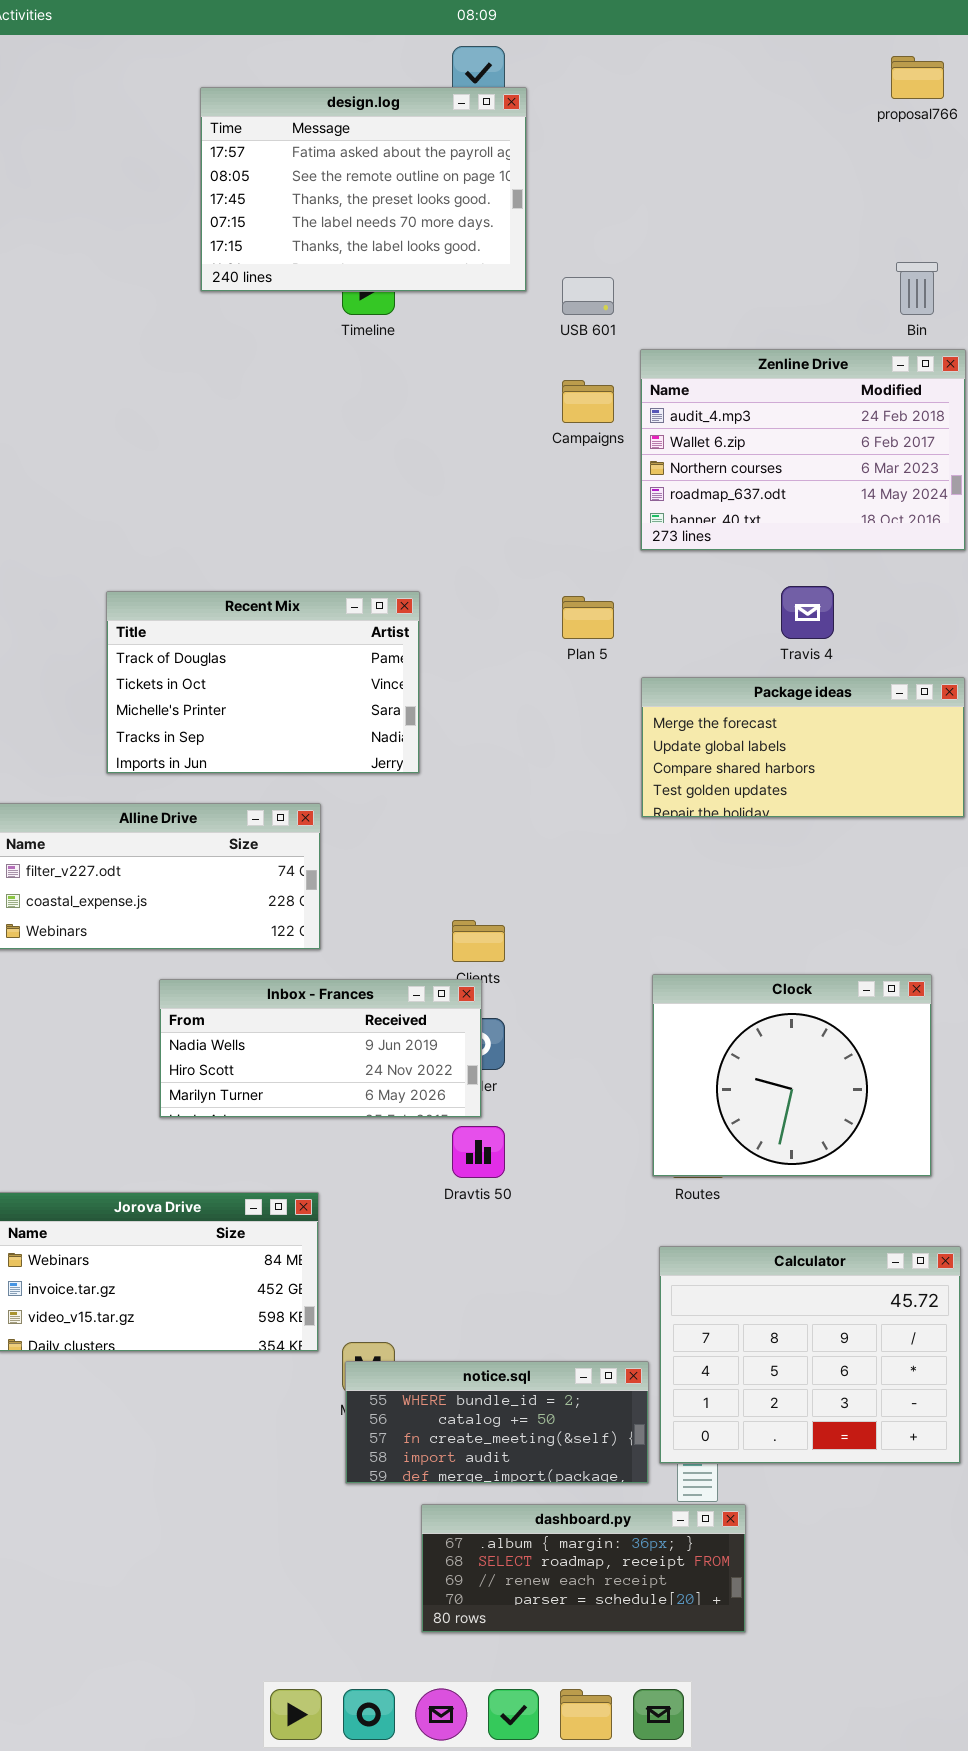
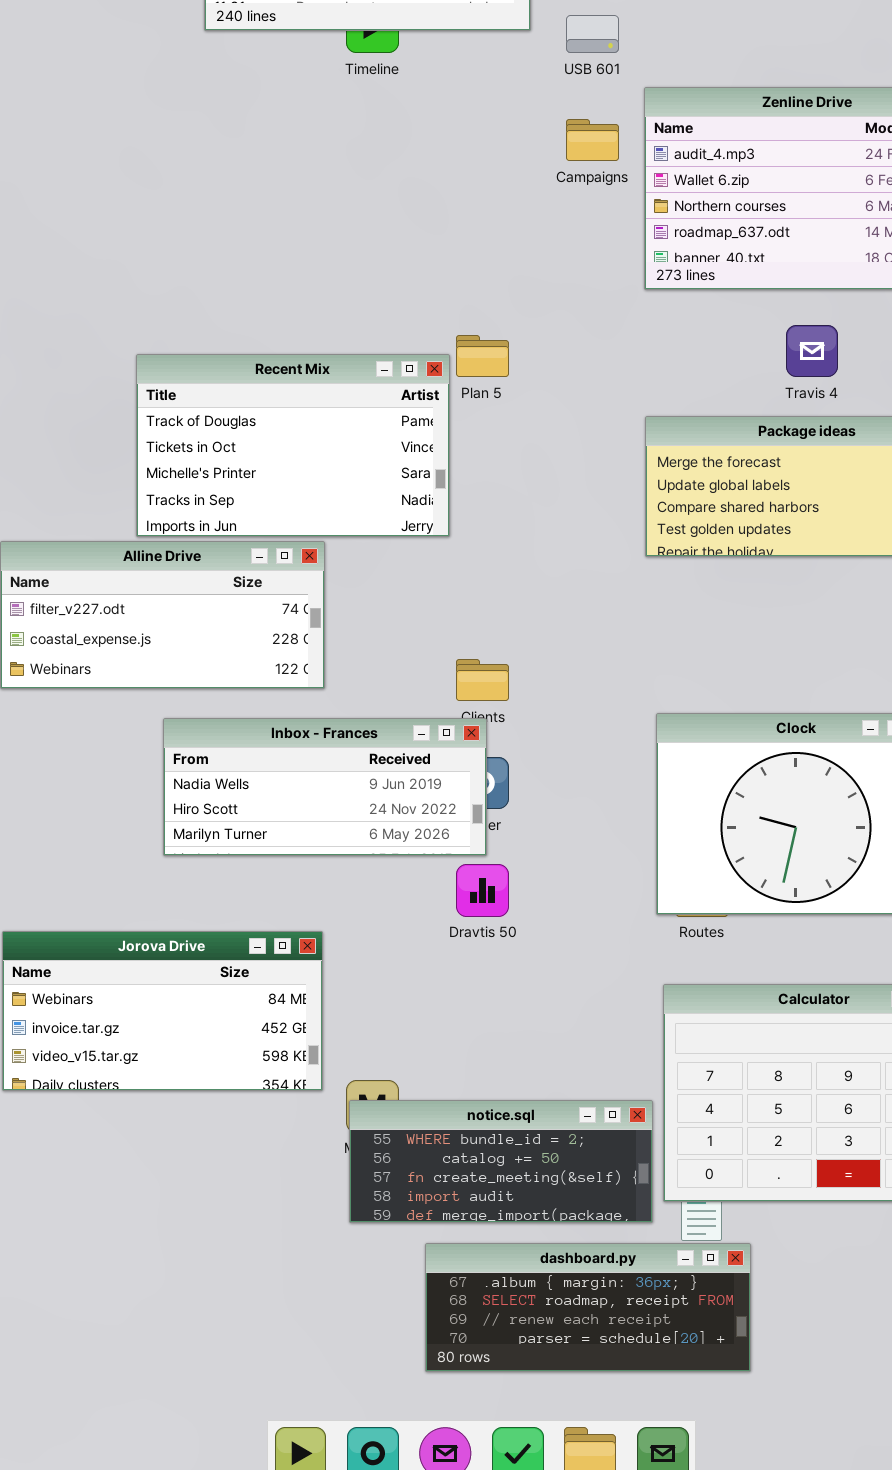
Recent Mix: [106,591,420,774] -> [136,354,450,537], moved
Plan 5: [562,596,614,639] -> [456,335,509,377], moved

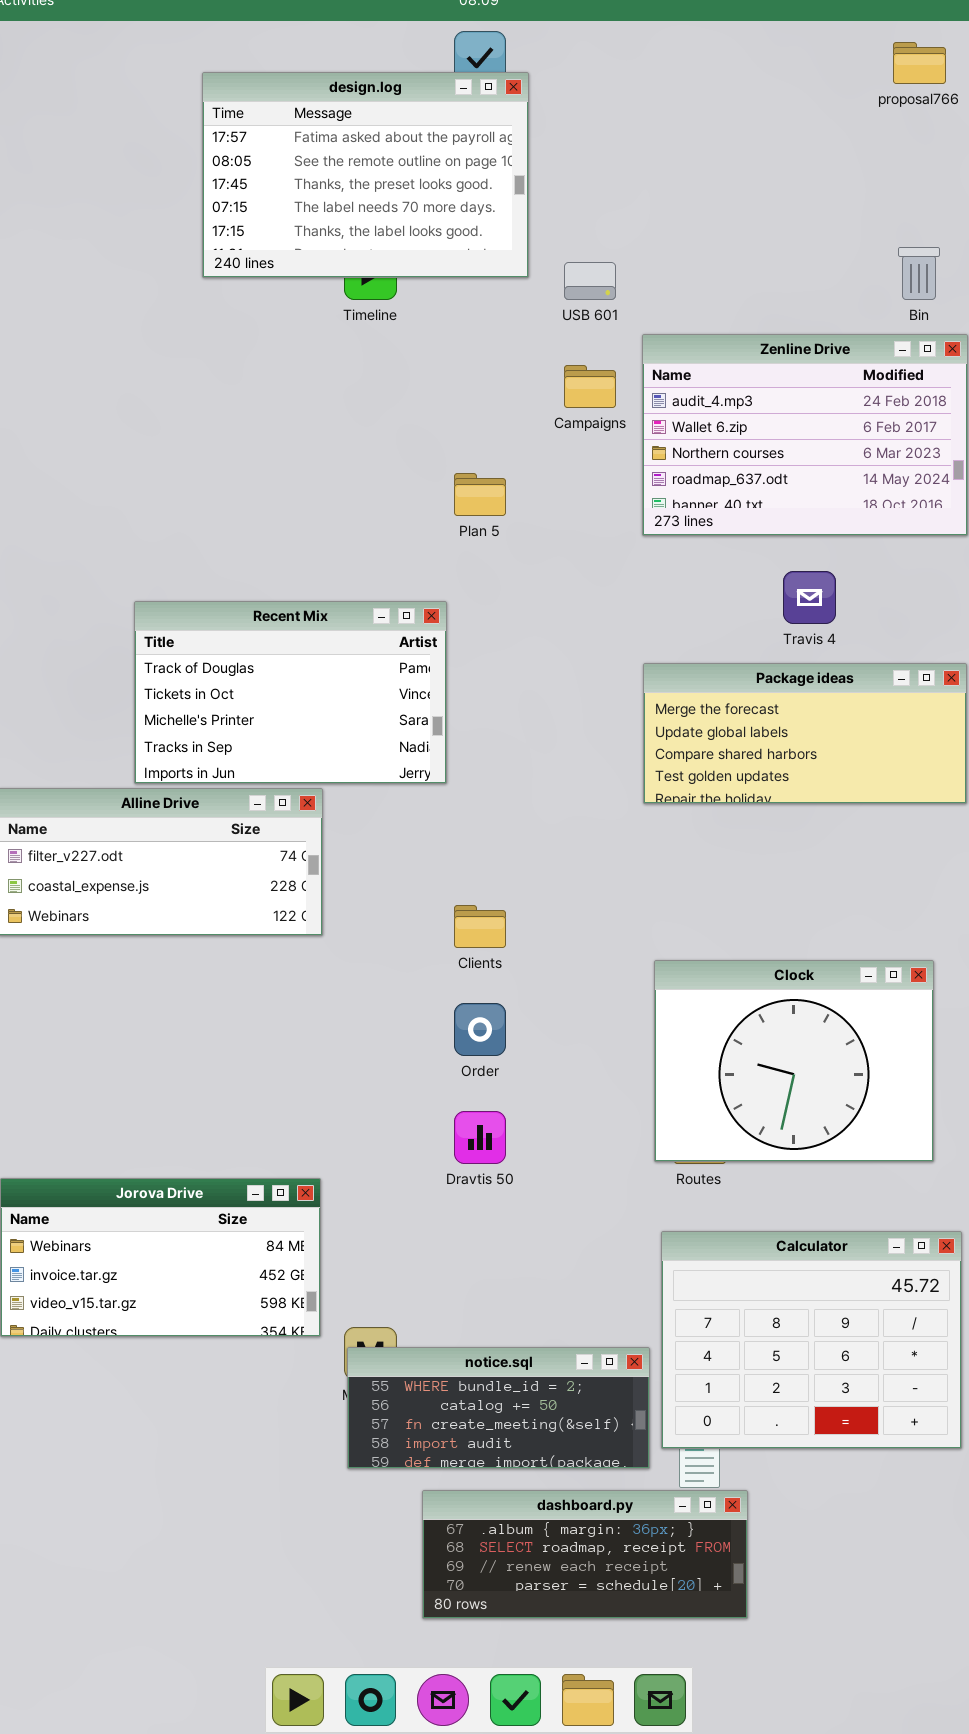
Plan 5: [456,335,509,377] -> [454,473,506,516], moved
Inbox - Frances: [163,718,487,856] -> none, closed

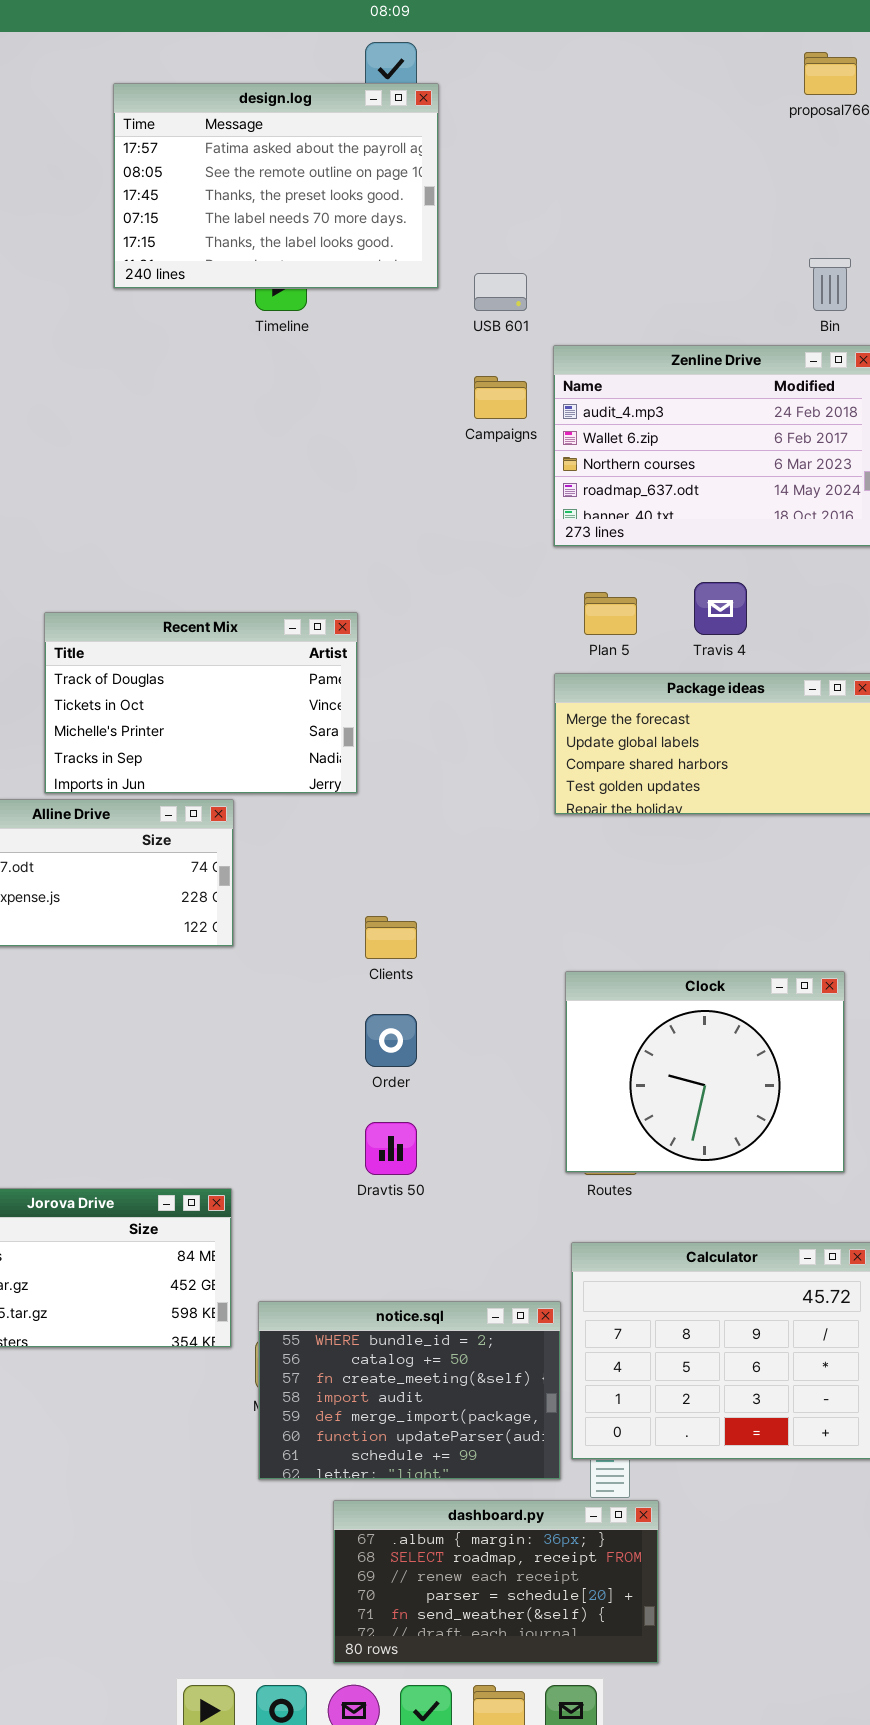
Plan 5: [454,473,506,516] -> [584,592,637,635], moved
notice.sql: [347,1347,650,1469] -> [258,1301,561,1480], resized
dashboard.py: [422,1490,748,1619] -> [333,1500,659,1664], resized

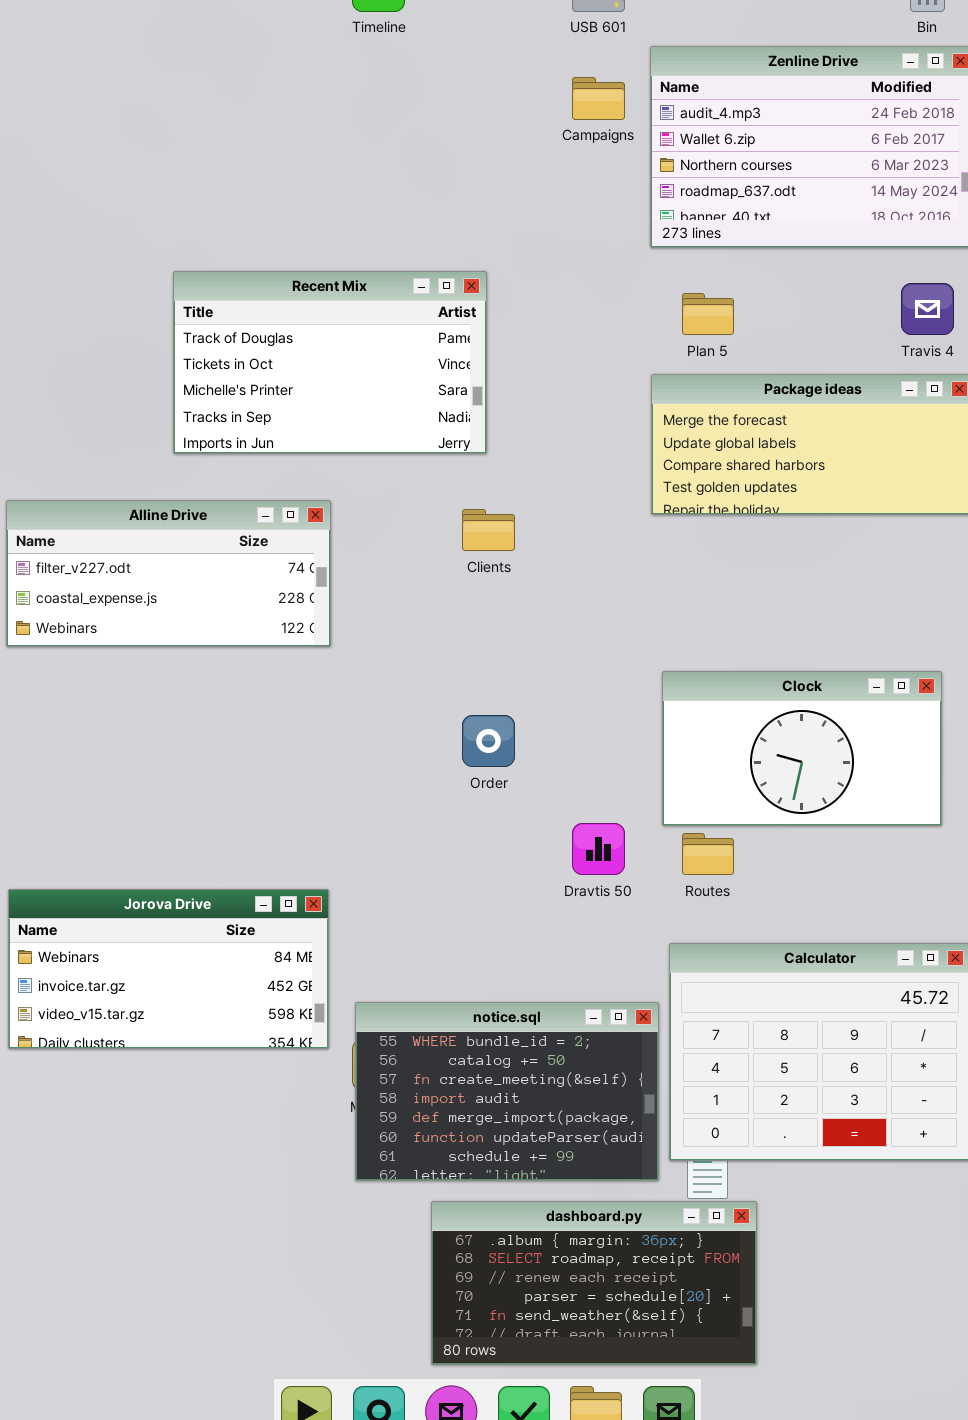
Travis 4: [694,582,747,635] -> [901,283,954,335], moved
Recent Mix: [44,612,358,794] -> [173,271,487,454], moved
Clients: [365,916,417,959] -> [462,509,515,551], moved
Clock: [565,971,845,1173] -> [662,671,942,826], resized
Dravtis 50: [365,1122,417,1175] -> [572,823,625,875], moved

